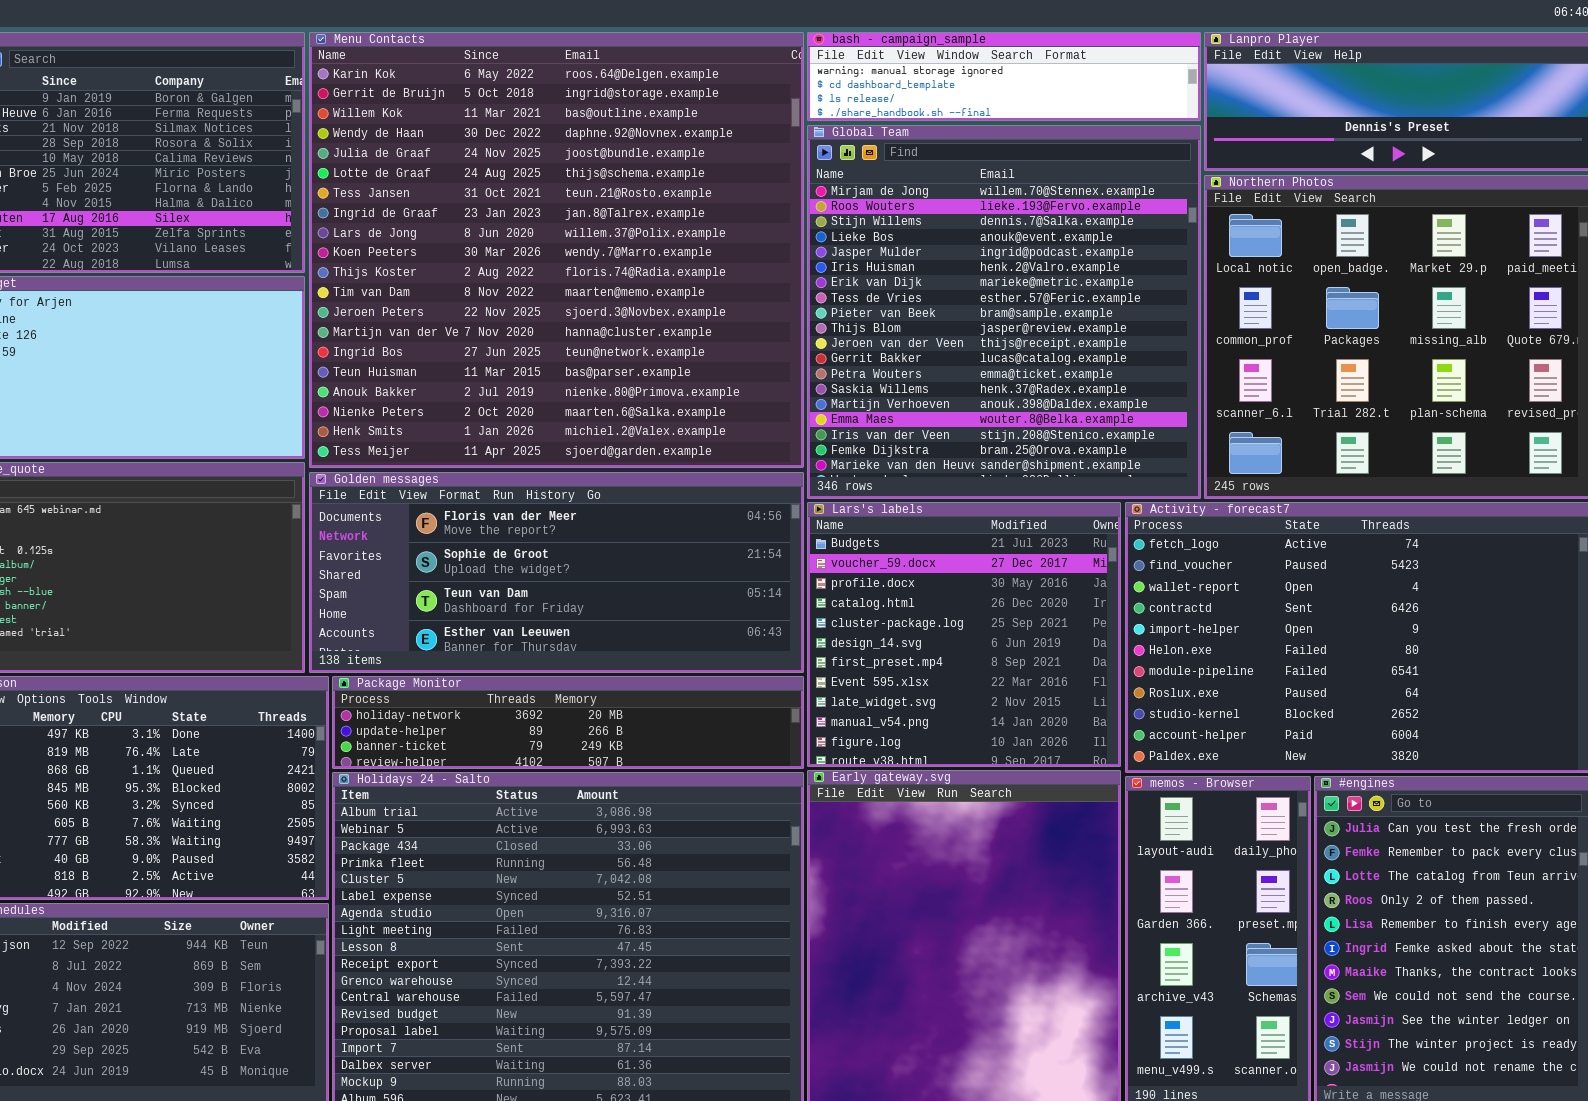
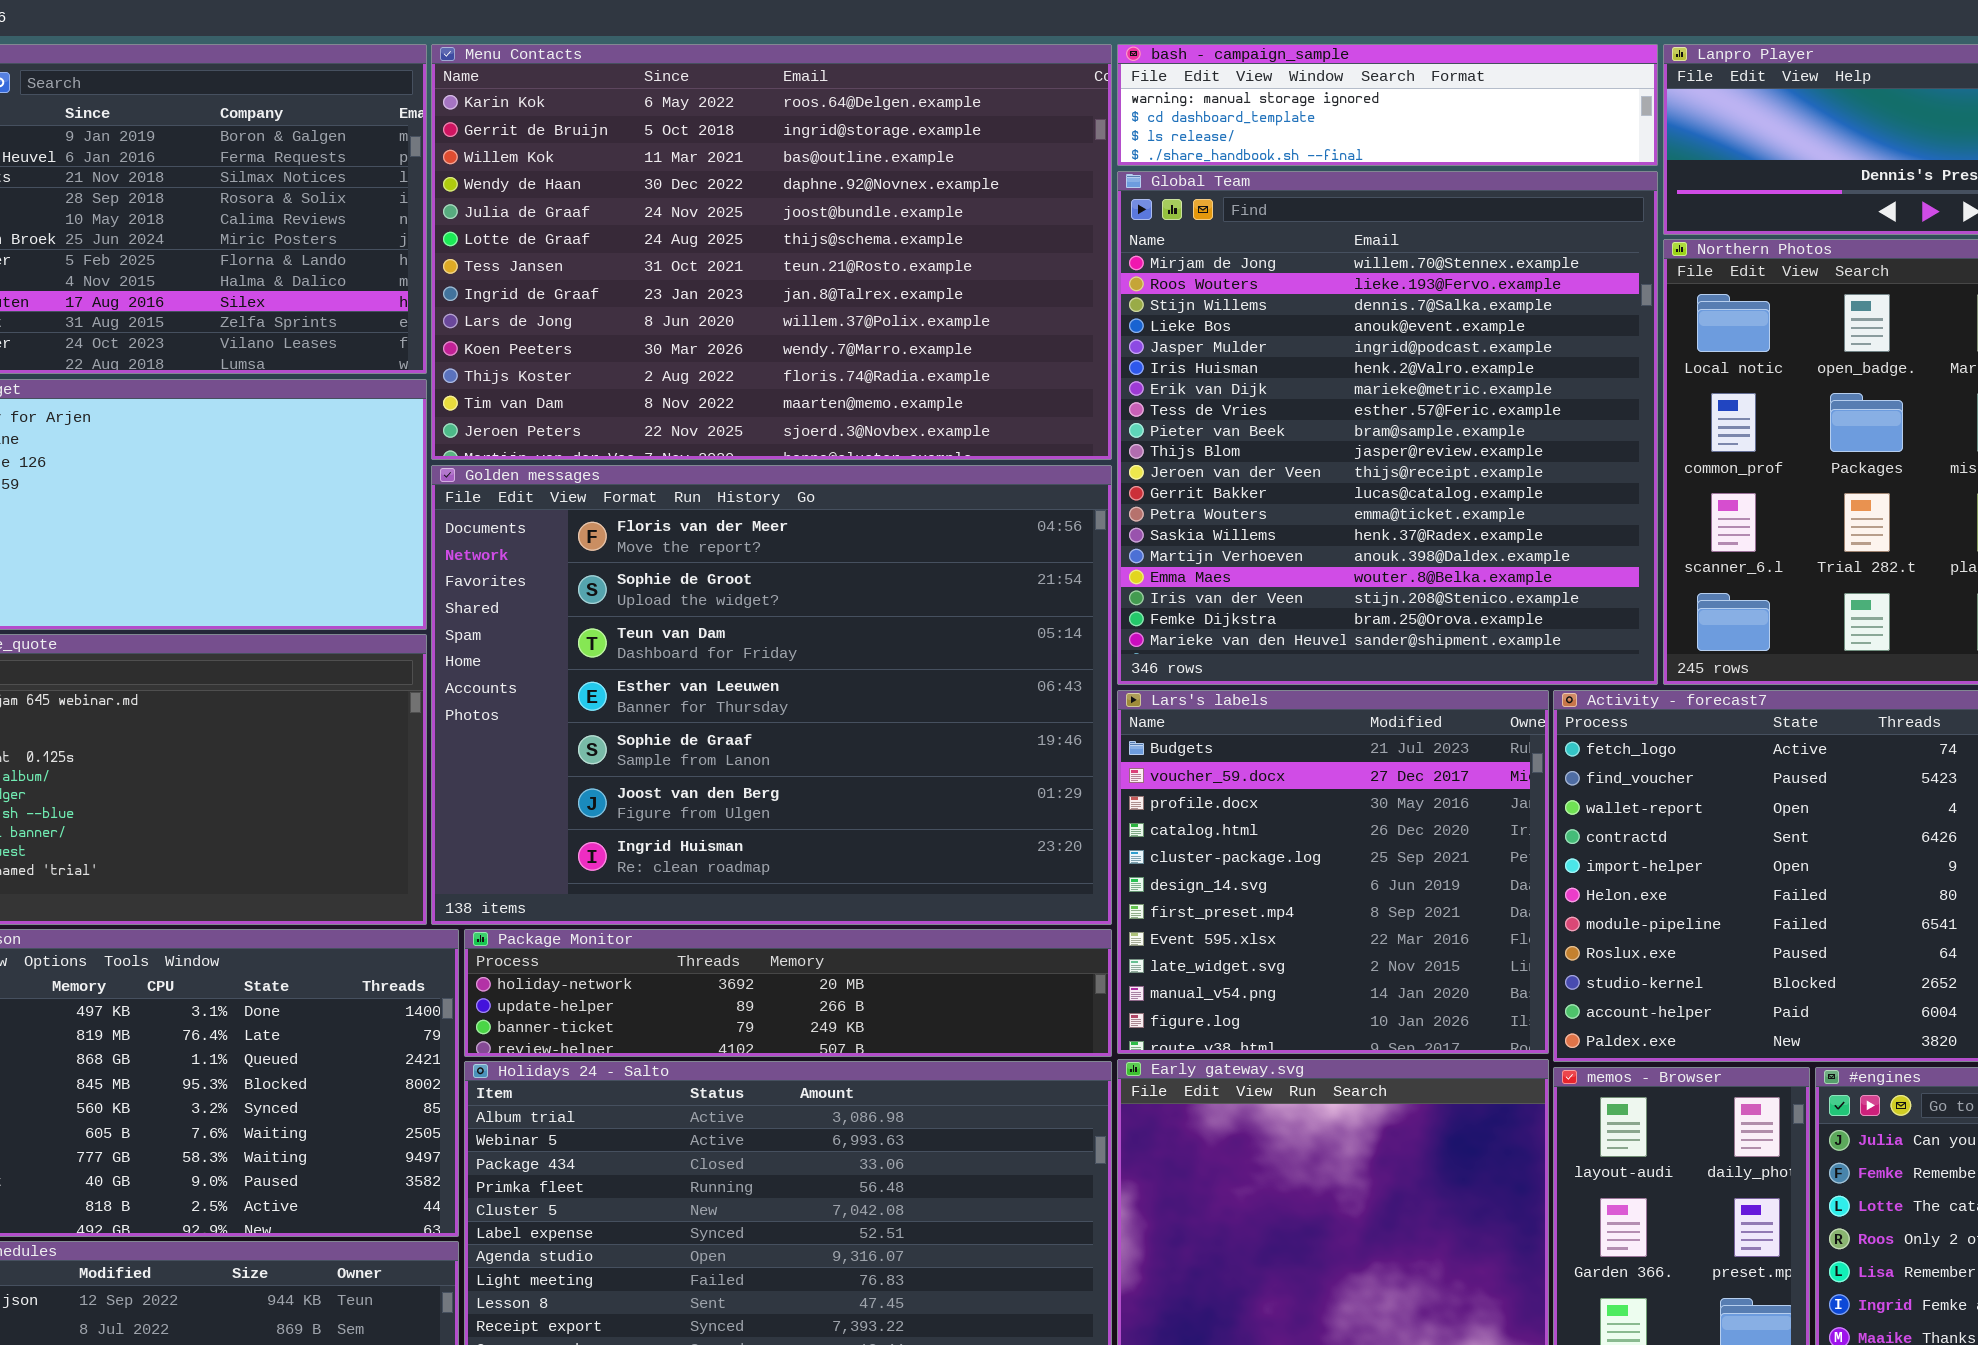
Menu Contacts: [309,32,804,468] -> [431,44,1112,460], resized
Golden messages: [309,472,804,673] -> [431,465,1112,925], resized

